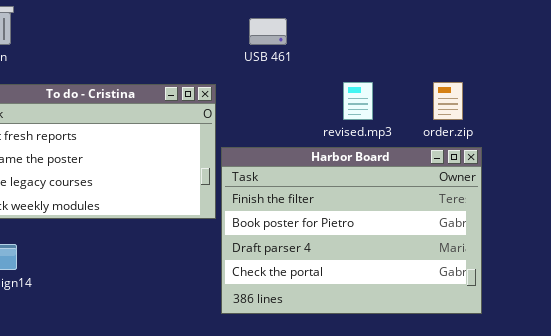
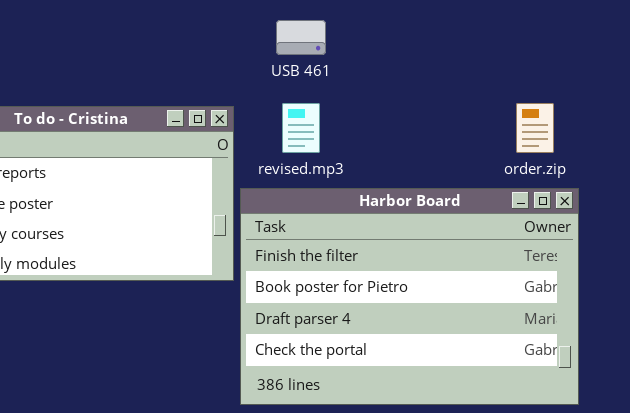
revised.mp3: [343,82,373,120] -> [282,103,320,153], moved

